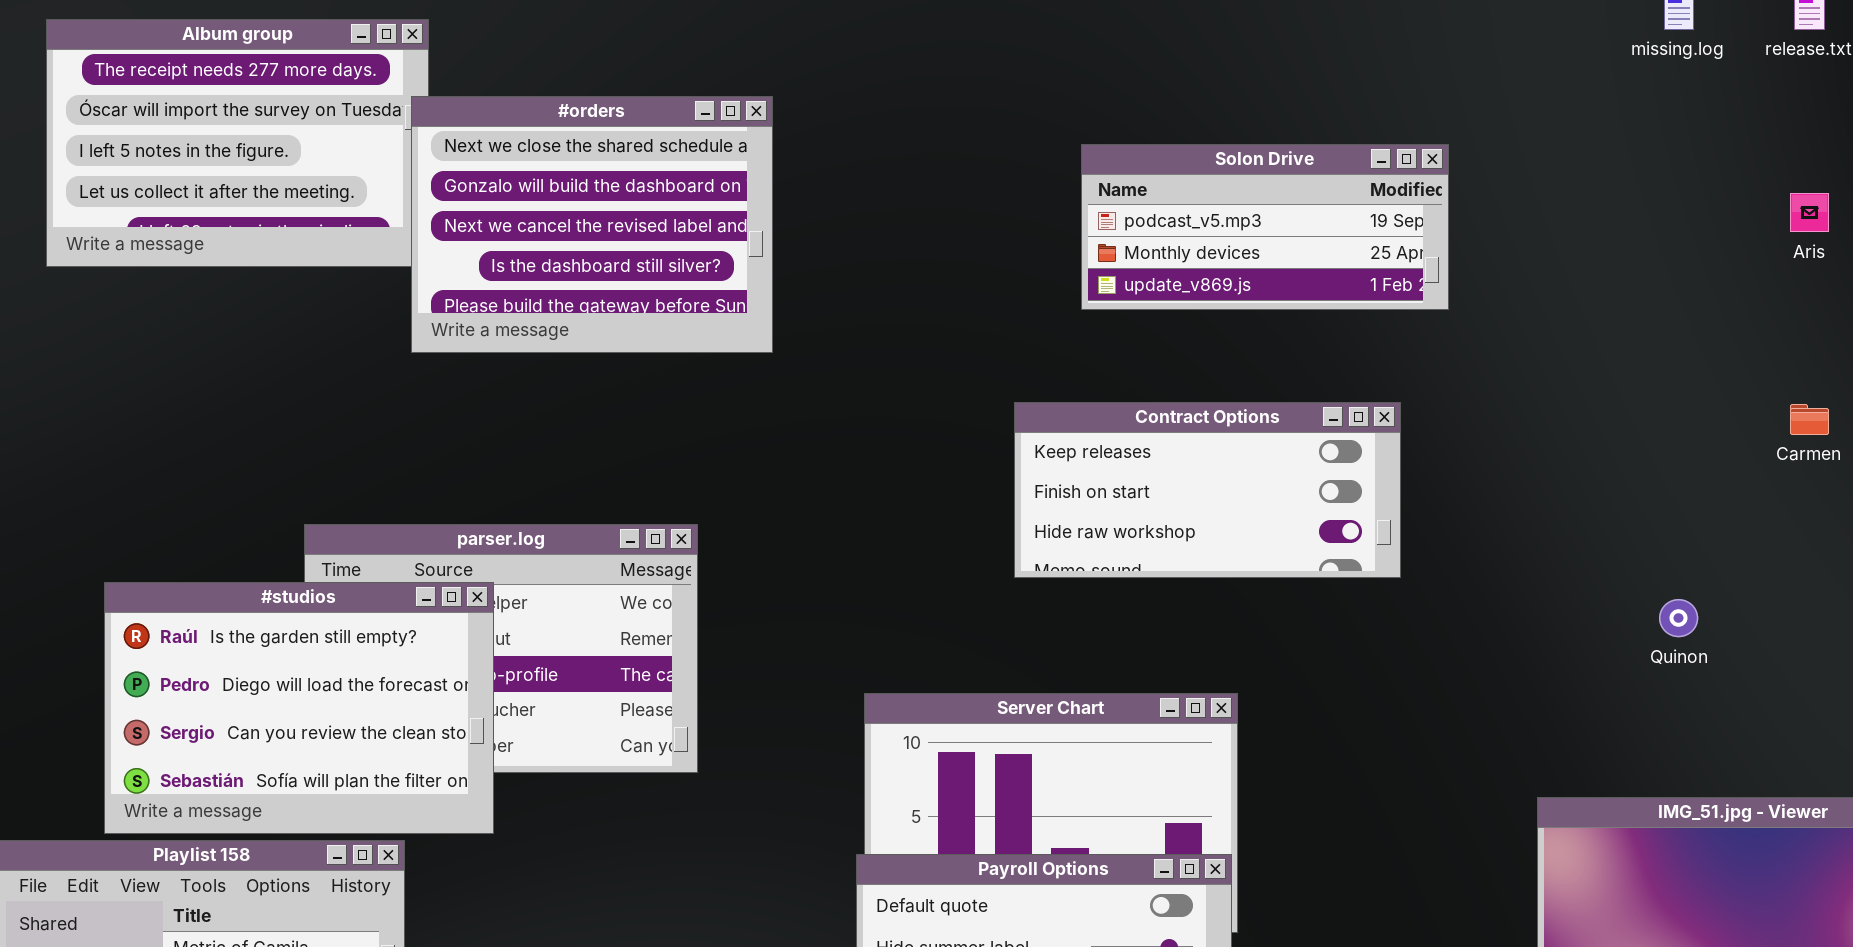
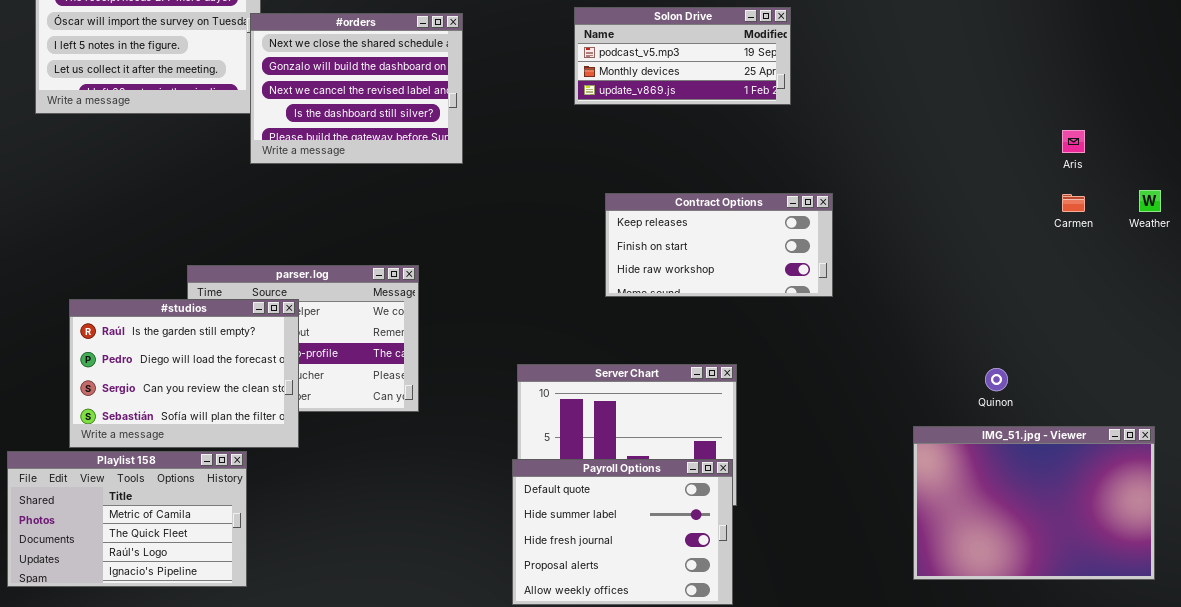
Solon Drive: [1081,144,1449,310] -> [574,7,791,105], moved
Aris: [1790,193,1829,232] -> [1062,130,1085,153], moved
Quinon: [1659,599,1698,637] -> [985,368,1008,391], moved

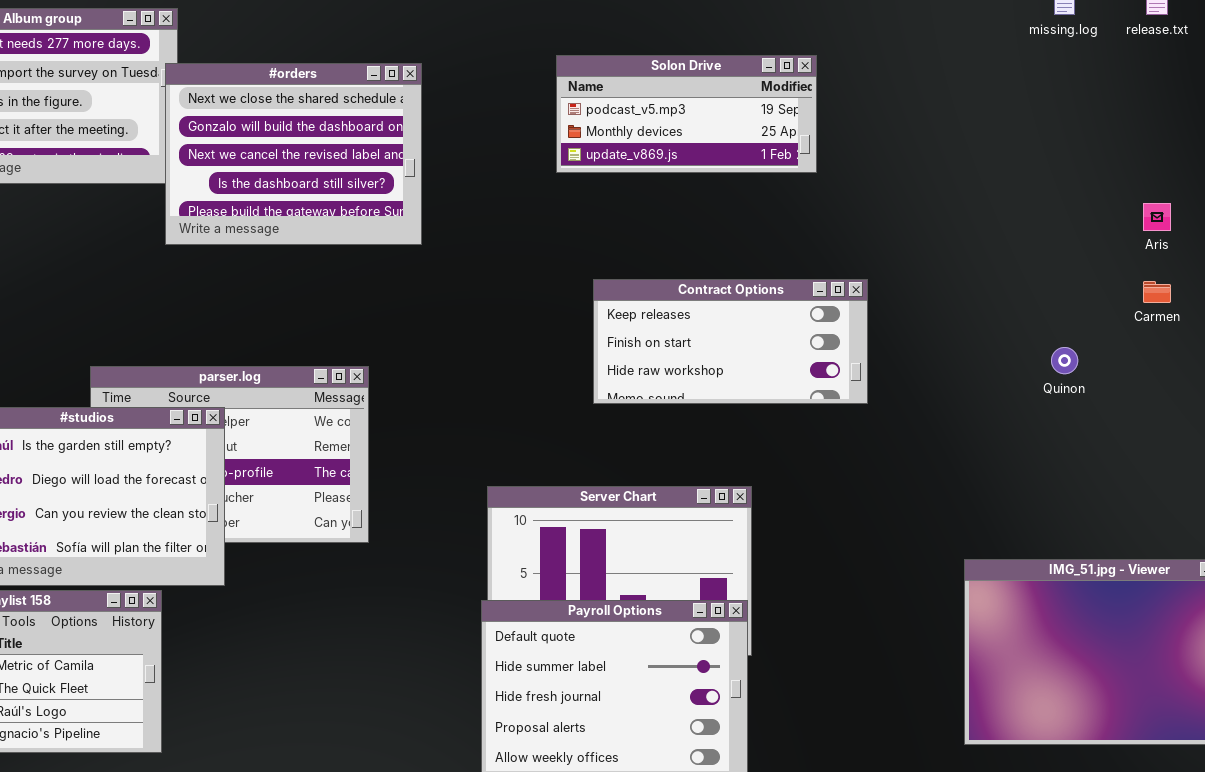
Quinon: [985,368,1008,391] -> [1051,347,1078,374], moved

